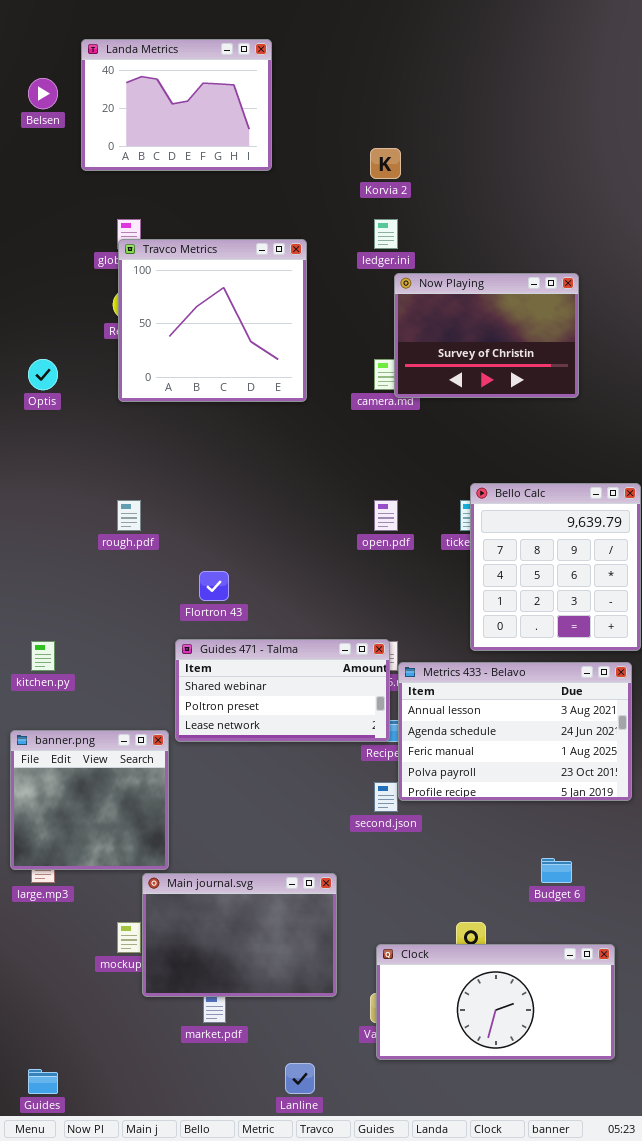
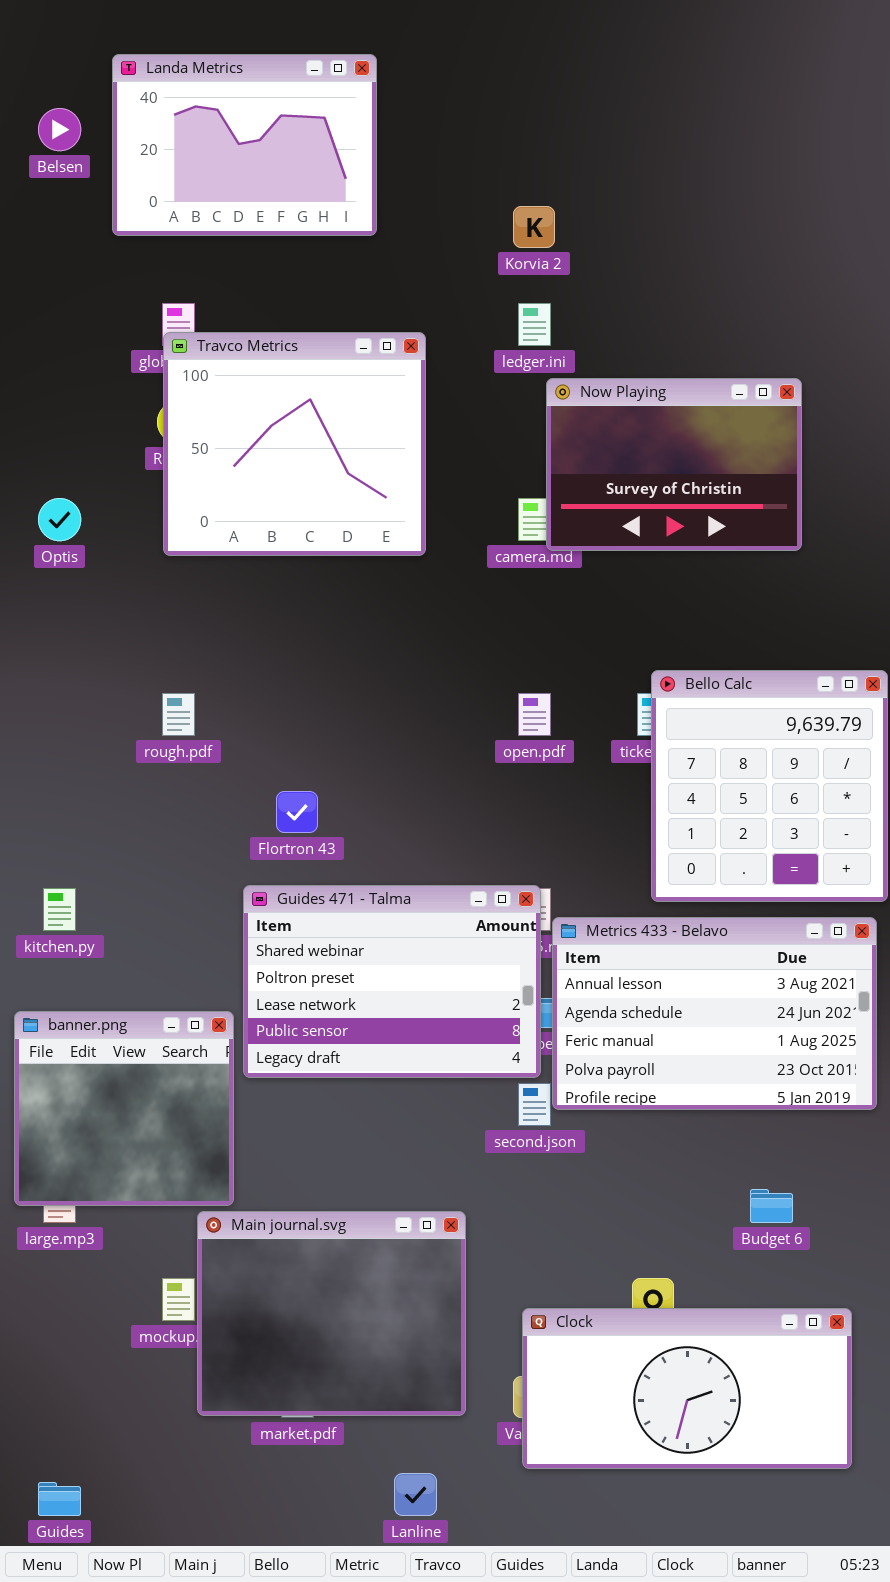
Guides 471 - Talma: [175,639,390,742] -> [243,885,541,1078], resized
Main journal.svg: [142,873,337,997] -> [197,1211,466,1416], resized

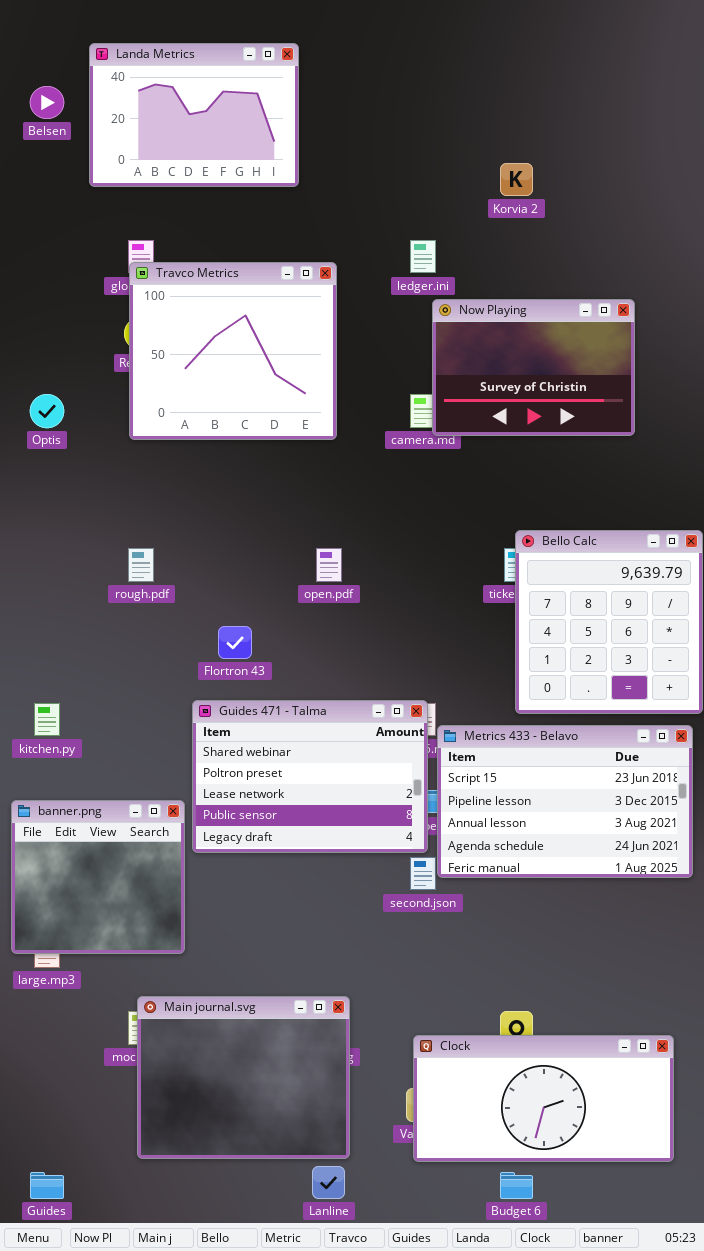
Korvia 2: [513,206,555,248] -> [500,163,533,196], moved
open.pdf: [518,693,551,736] -> [316,548,342,582], moved
Metrics 433 - Belavo: [552,917,877,1110] -> [437,725,693,878], scrolled up 2 rows
Budget 6: [750,1189,793,1223] -> [500,1172,533,1199], moved
Main journal.svg: [197,1211,466,1416] -> [137,996,350,1159], moved

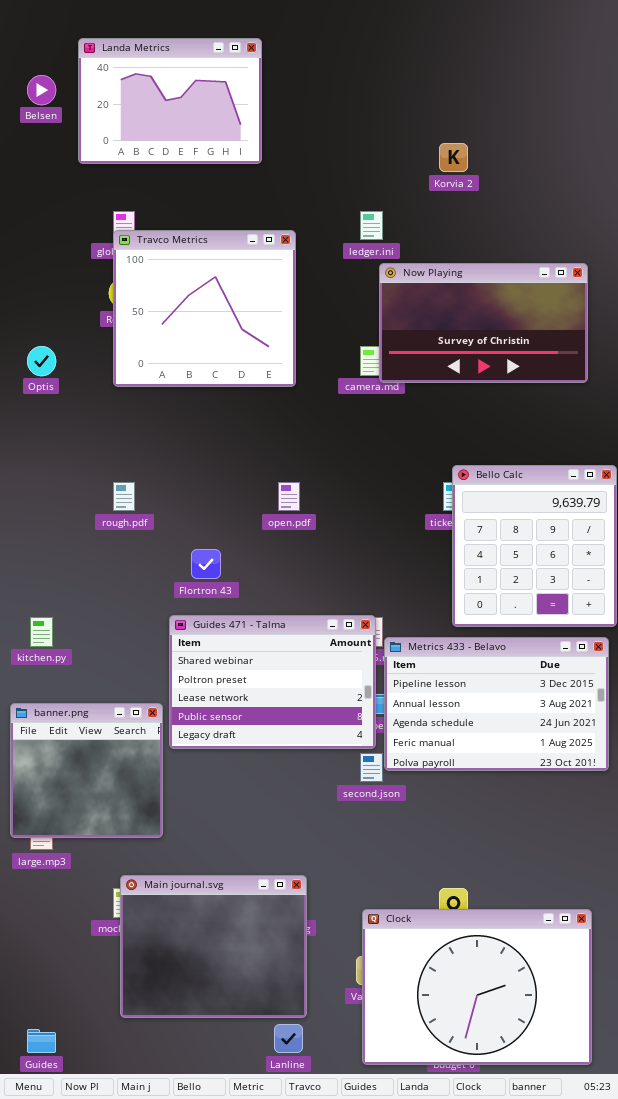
Now Playing: [432,299,635,436] -> [379,263,588,383], resized
Metrics 433 - Belavo: [437,725,693,878] -> [384,637,609,771], scrolled down 1 row
Clock: [413,1035,674,1162] -> [362,909,592,1065], resized

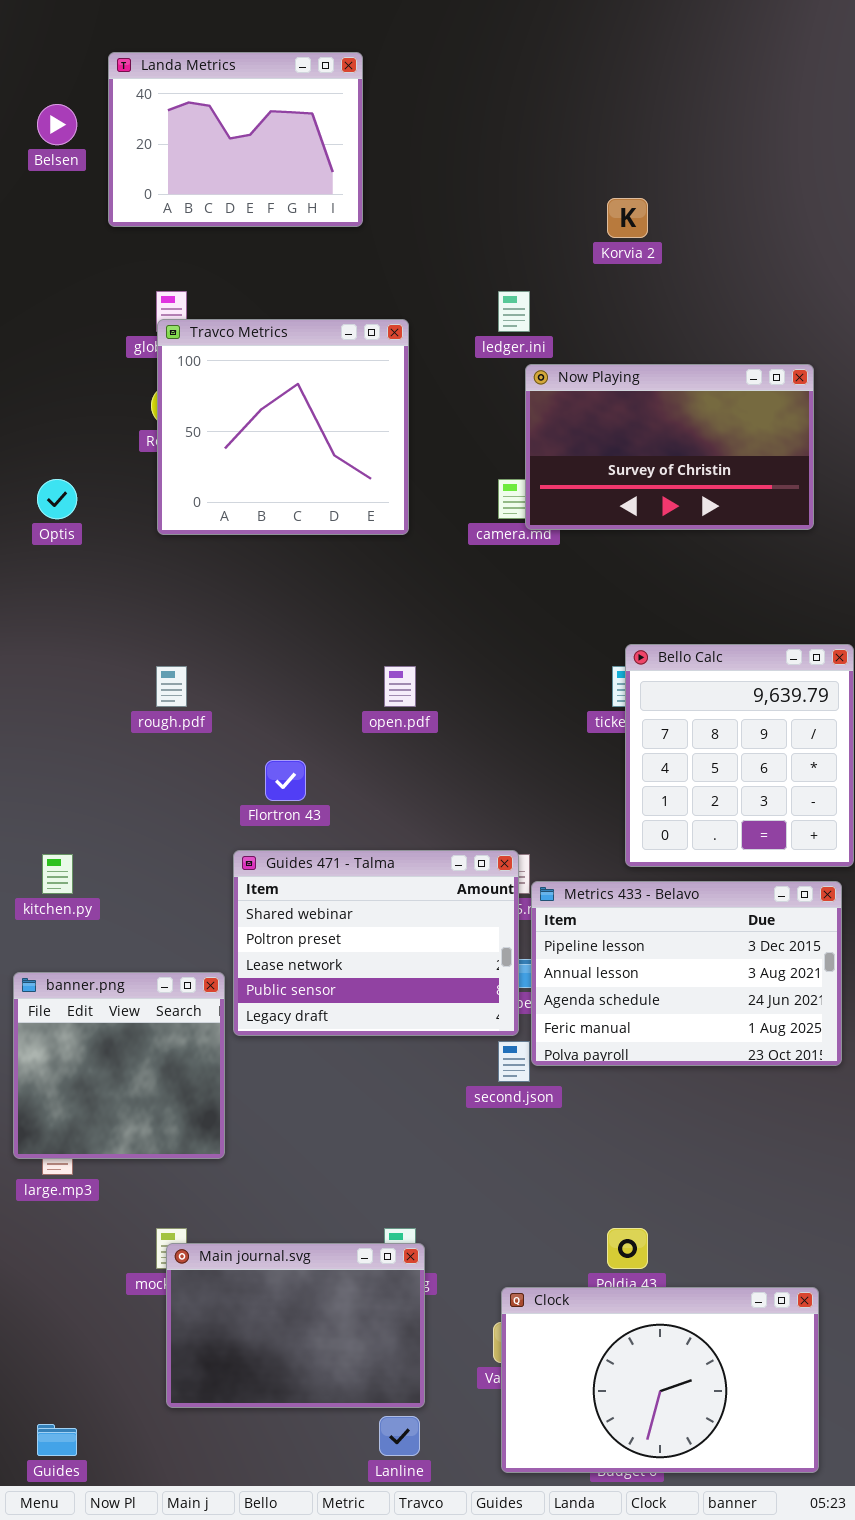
Main journal.svg: [120,875,307,1018] -> [166,1243,425,1408], resized
Clock: [362,909,592,1065] -> [501,1287,819,1473], resized

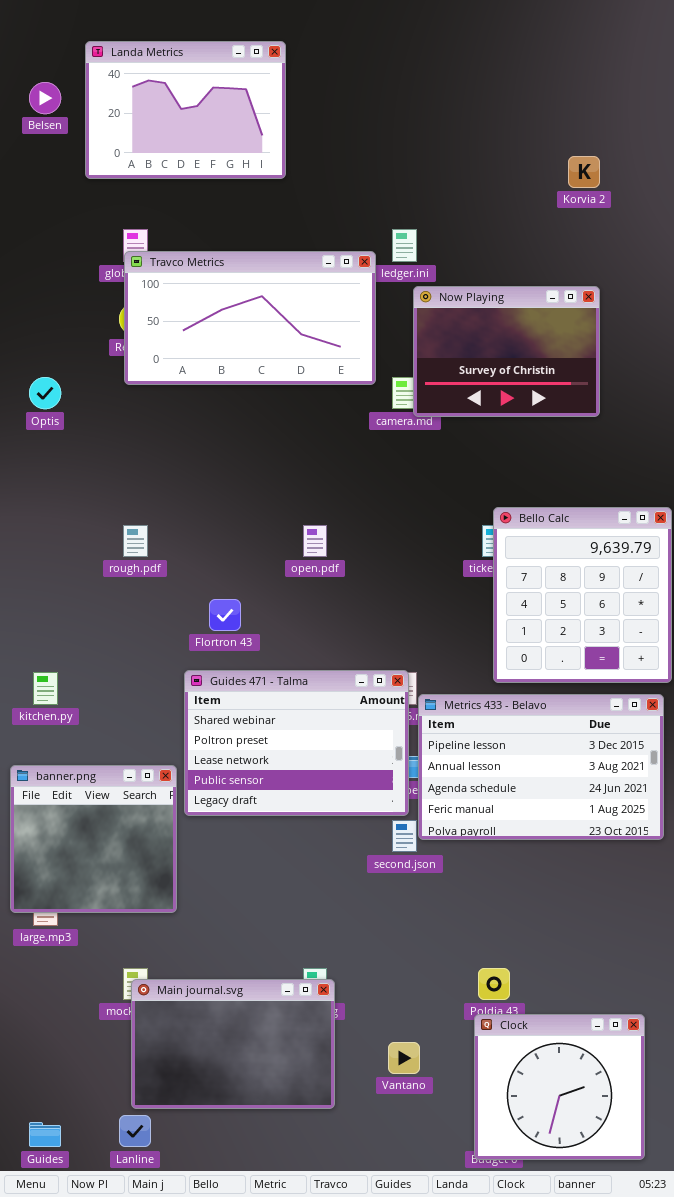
Korvia 2: [607,198,648,238] -> [568,156,600,188], moved
Travco Metrics: [157,319,409,535] -> [124,251,376,385], resized
Now Playing: [525,364,814,530] -> [413,286,600,417], resized
Clock: [501,1287,819,1473] -> [474,1014,645,1160], resized
Lanline: [379,1416,420,1456] -> [119,1115,151,1147], moved

